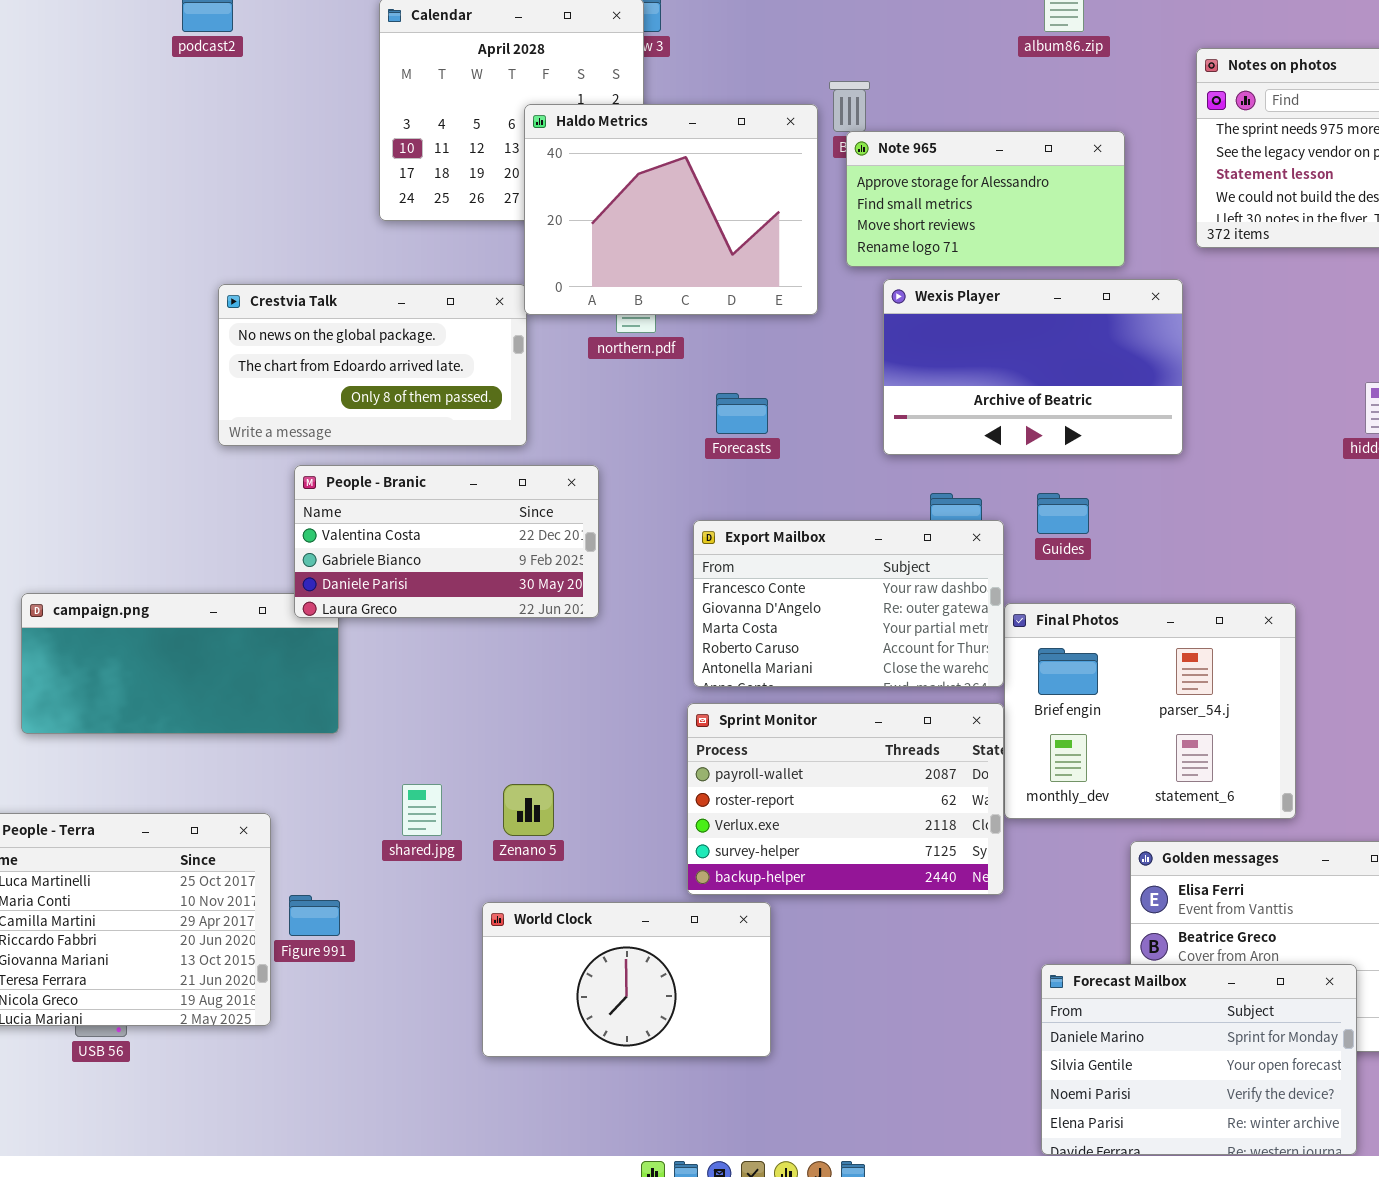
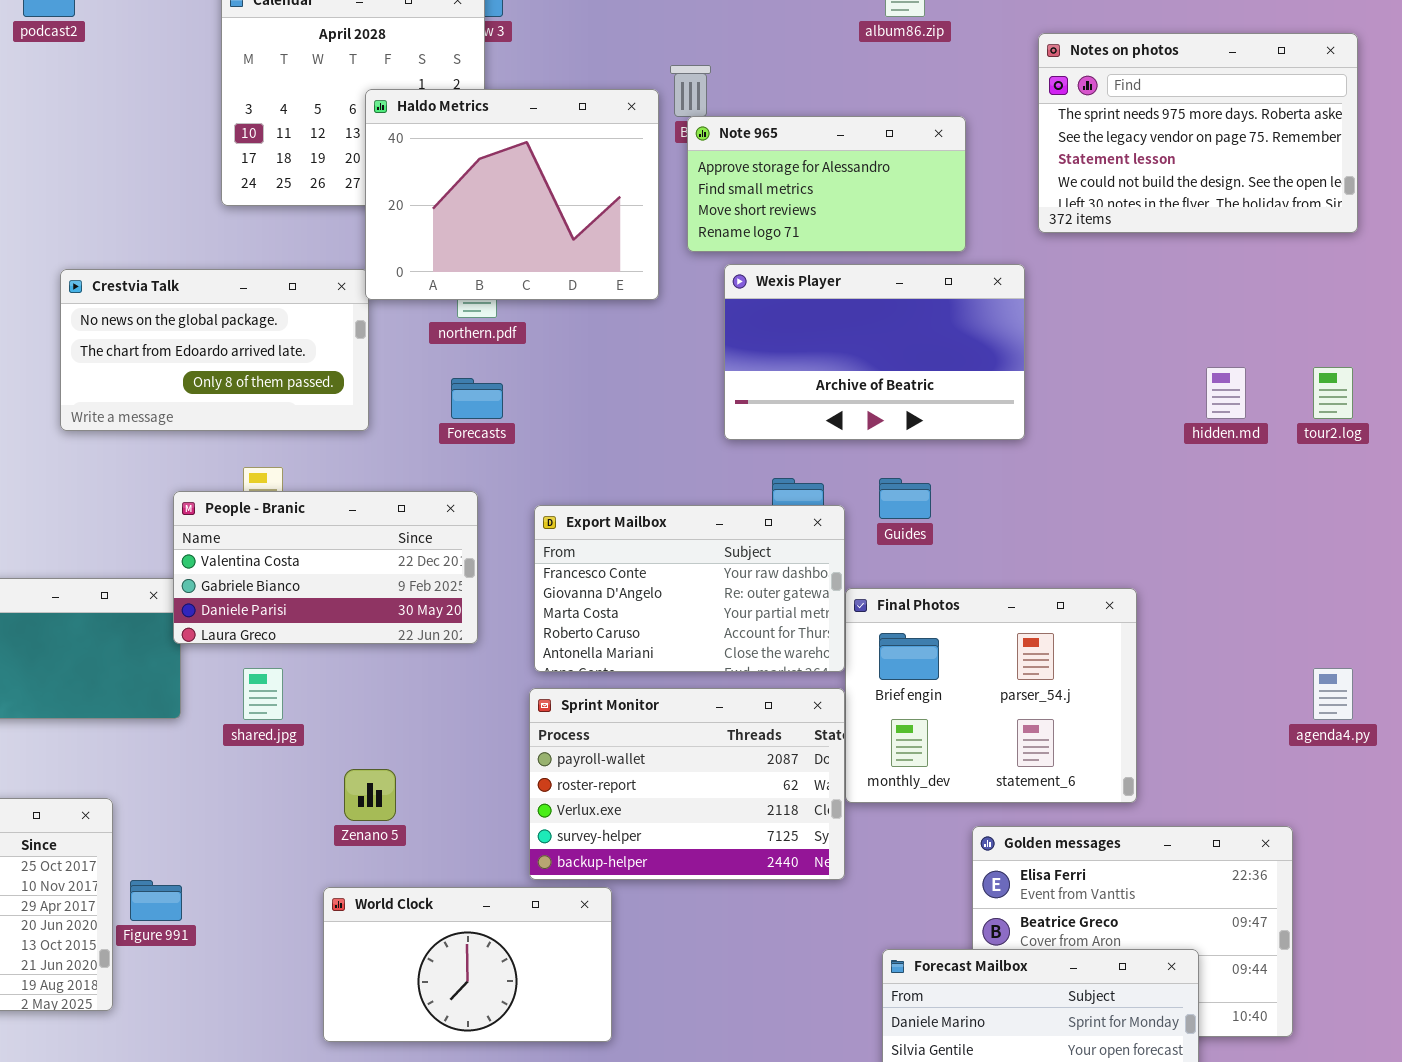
Forecasts: [716,393,768,434] -> [451,378,503,419], moved
People - Branic: [294,465,599,618] -> [173,491,478,644], moved
shared.jpg: [402,784,442,836] -> [243,668,283,720], moved

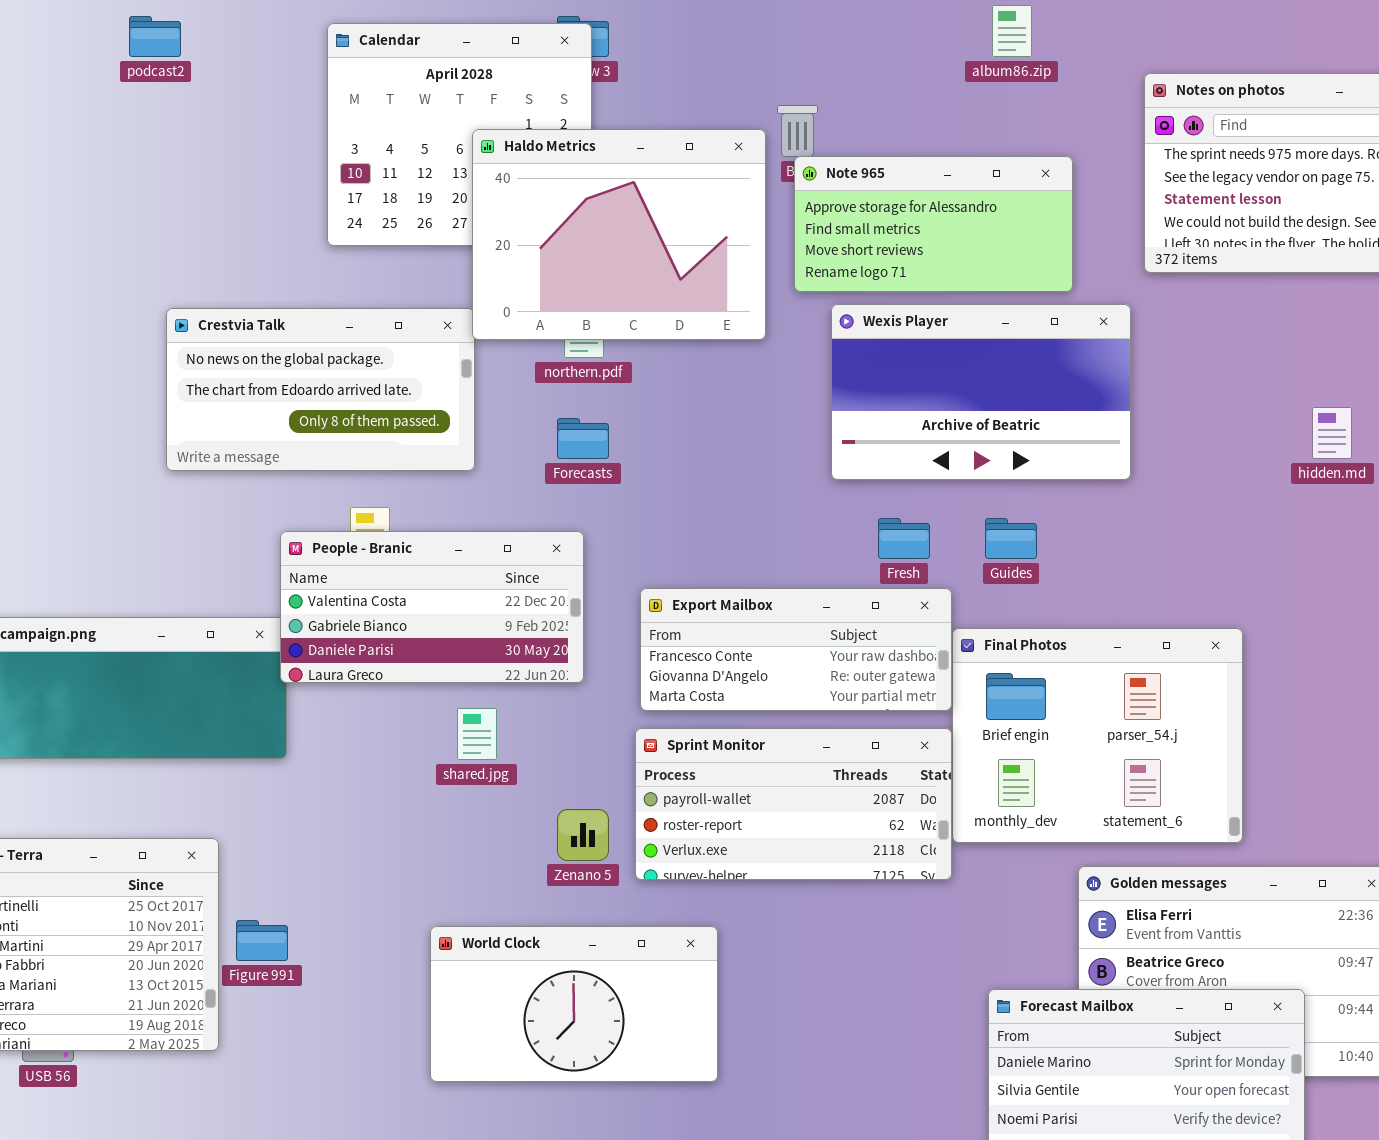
Export Mailbox: [534,505,845,672] -> [640,588,952,711], resized
shared.jpg: [243,668,283,720] -> [457,708,497,760], moved
Sprint Monitor: [529,688,845,880] -> [635,728,952,880], resized
Zenano 5: [344,769,396,821] -> [557,809,609,861], moved

